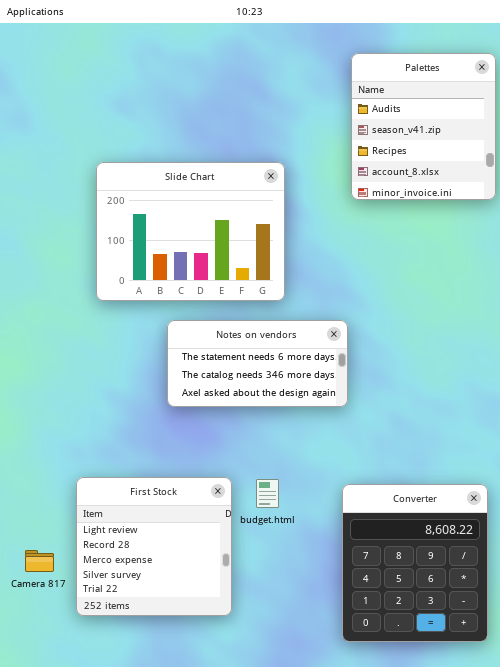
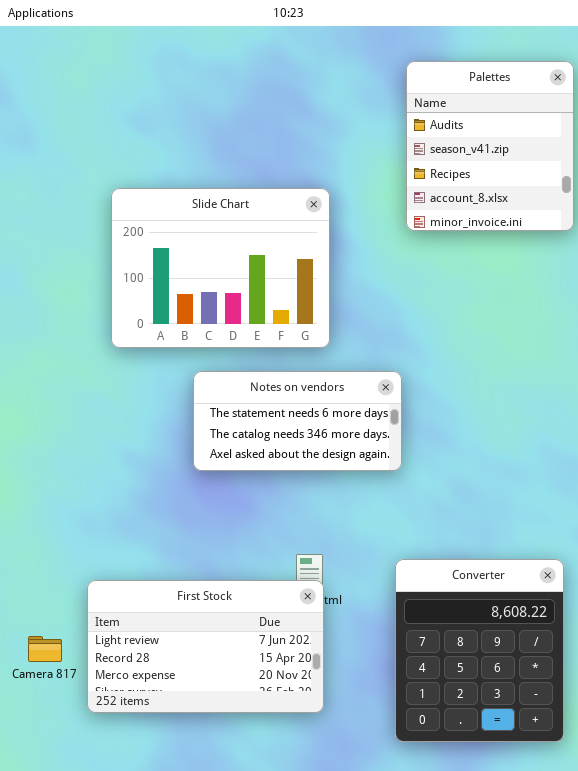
First Stock: [76,477,232,616] -> [87,580,324,713], resized

